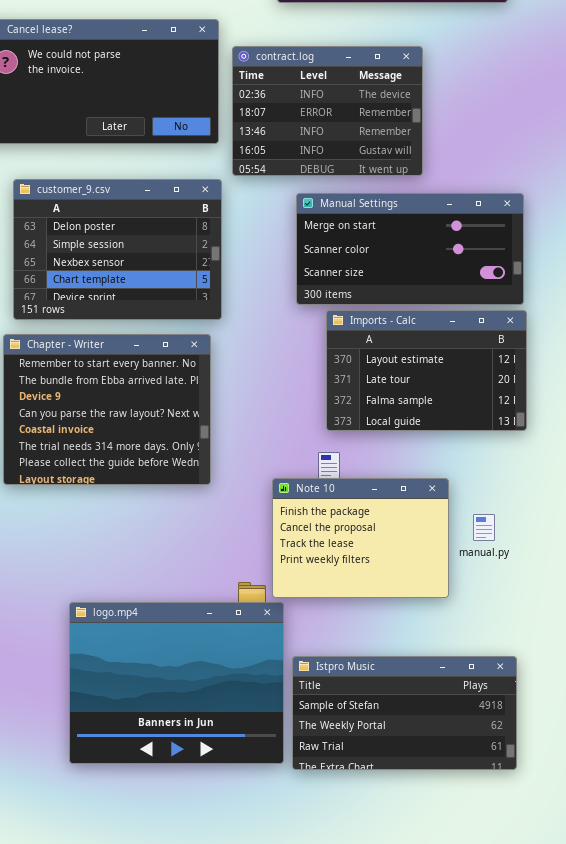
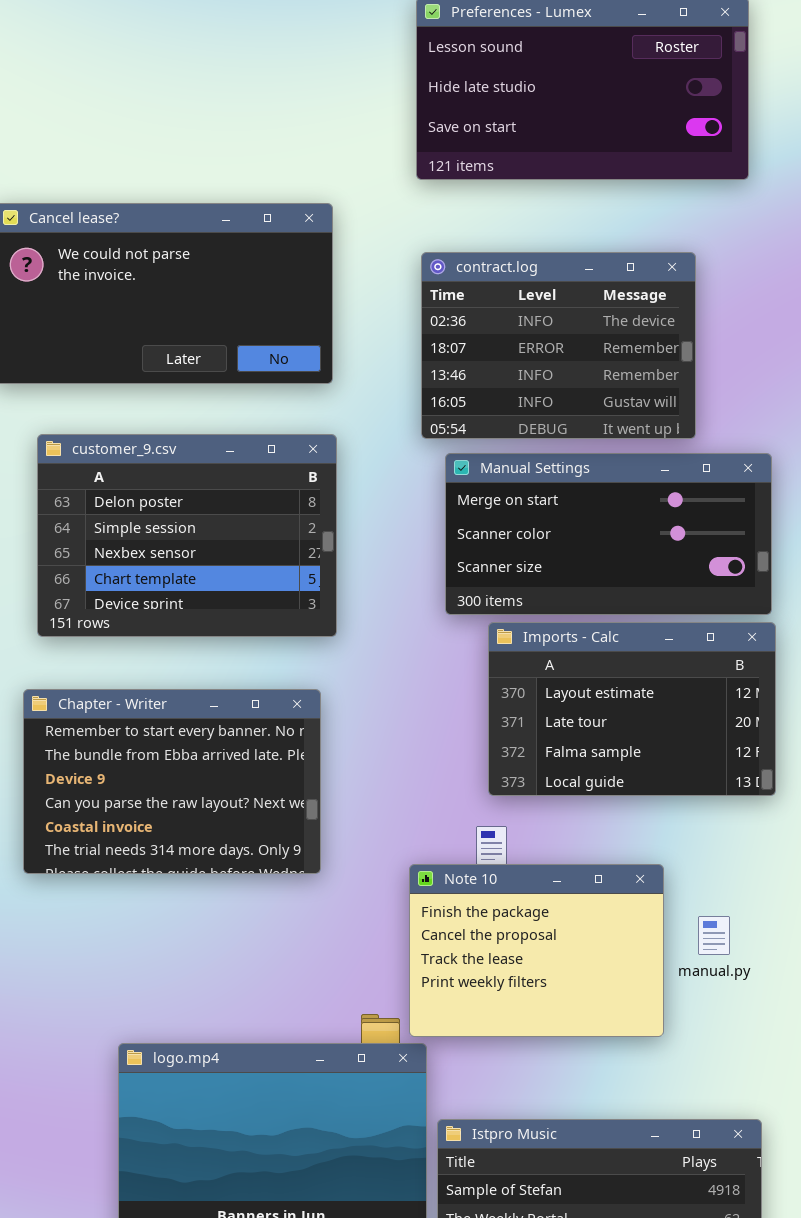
contract.log: [232,46,423,176] -> [421,252,696,439], moved
Chapter - Writer: [3,334,211,485] -> [23,689,321,874], resized

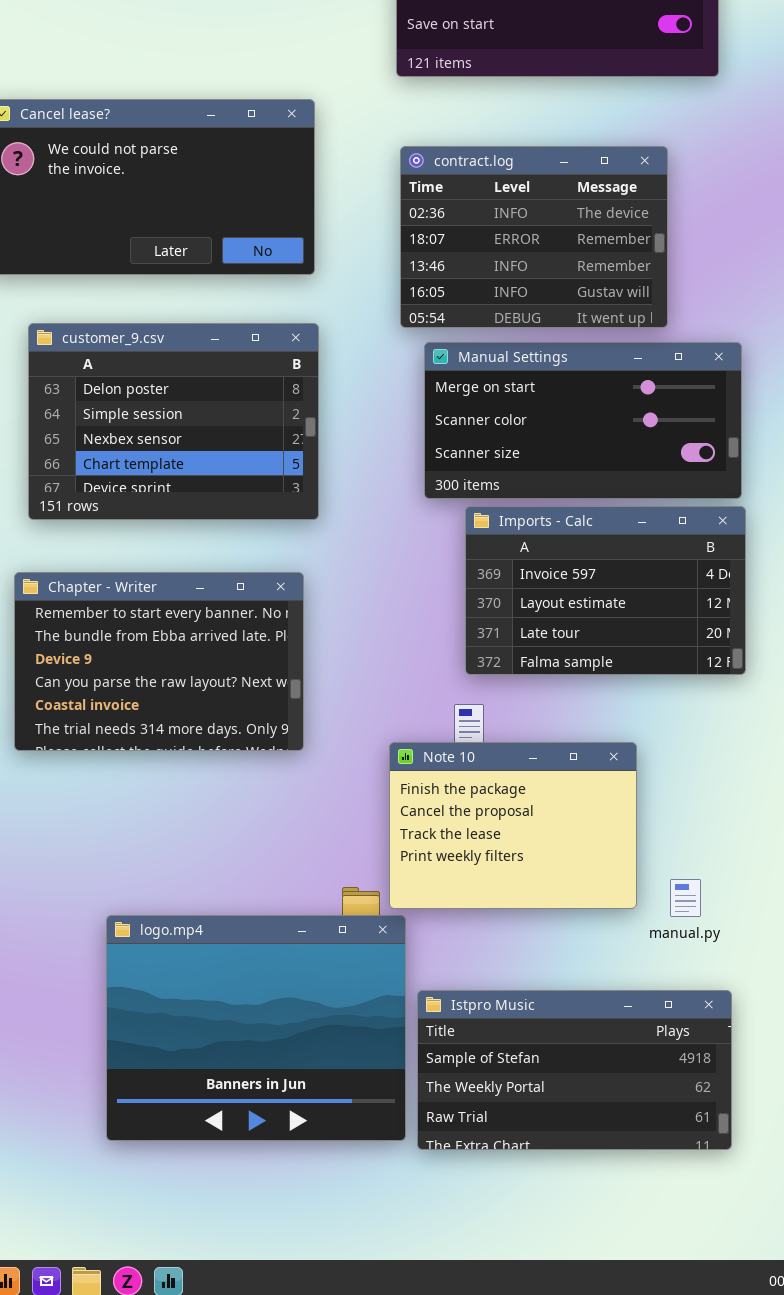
Imports - Calc: [488,622,776,796] -> [465,506,746,675], scrolled up 1 row
manual.py: [698,916,730,955] -> [670,879,701,917], moved

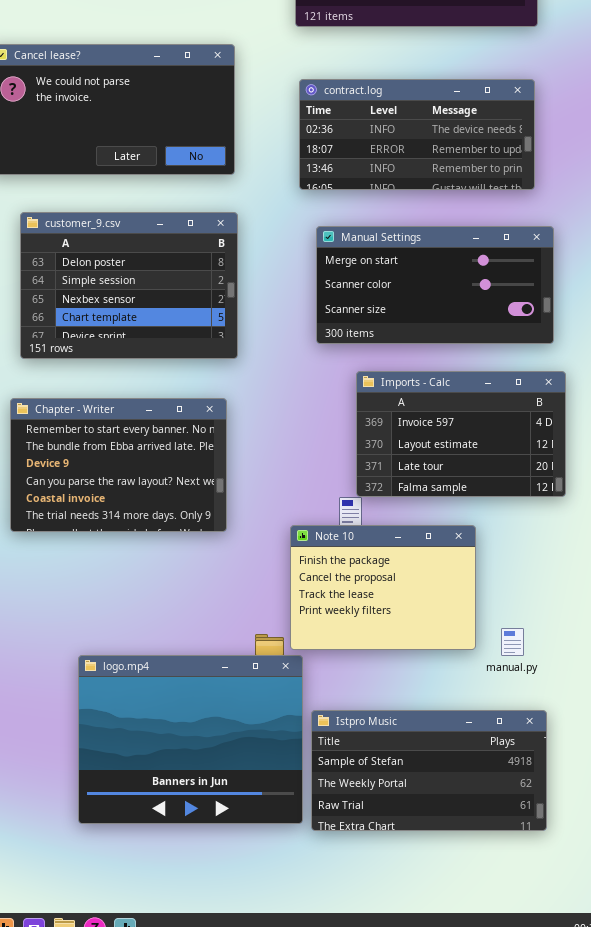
contract.log: [400,146,668,328] -> [299,79,535,190], resized
Imports - Calc: [465,506,746,675] -> [356,371,566,497], moved

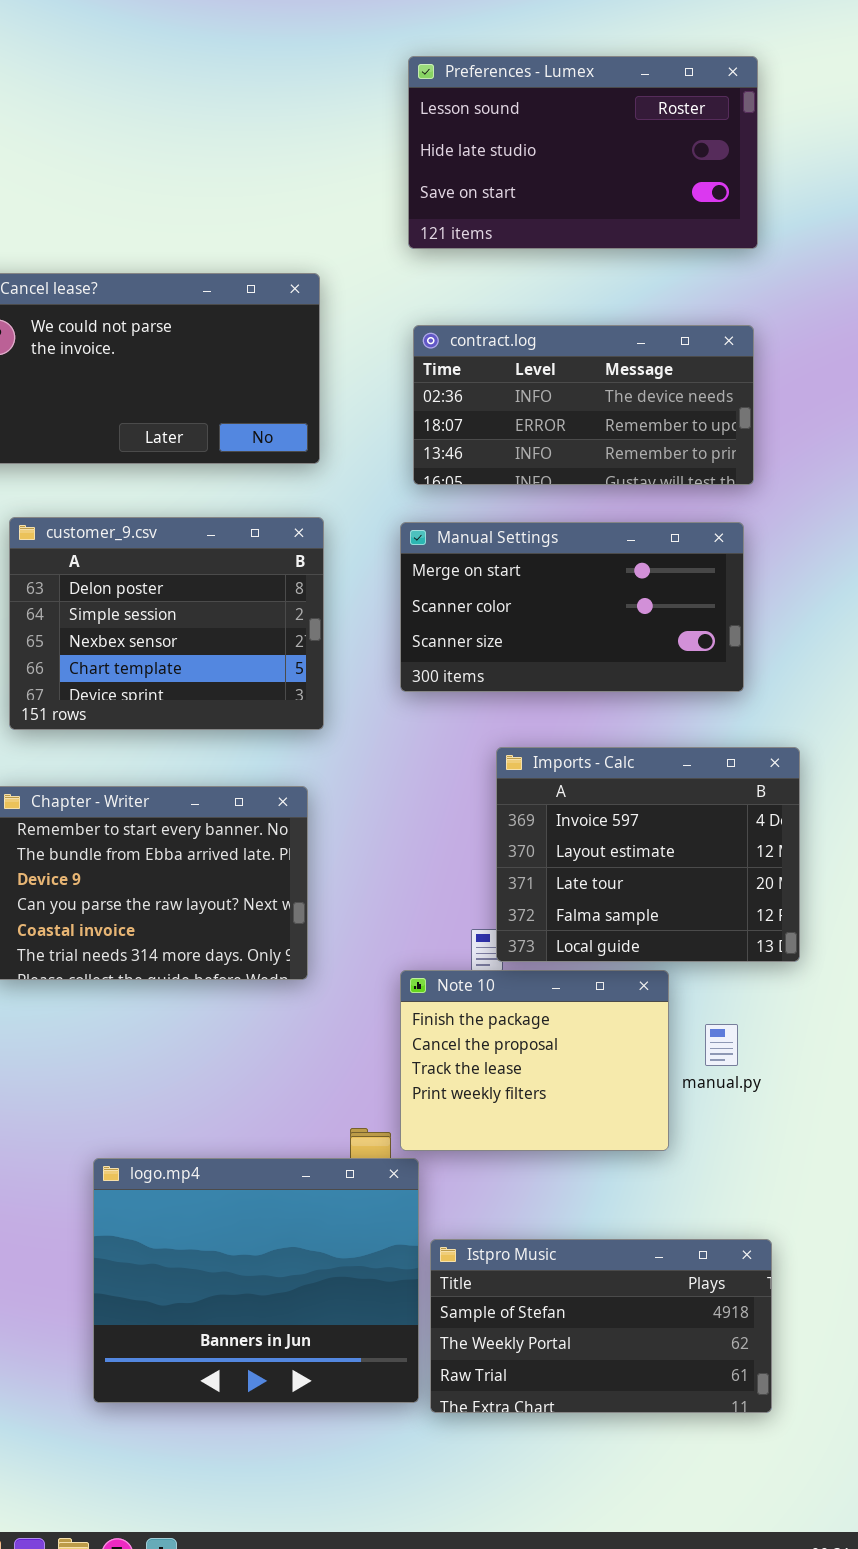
Manual Settings: [316,226,554,344] -> [400,522,744,692], moved
Imports - Calc: [356,371,566,497] -> [496,747,800,962], resized
manual.py: [501,628,524,656] -> [705,1024,738,1066], moved

